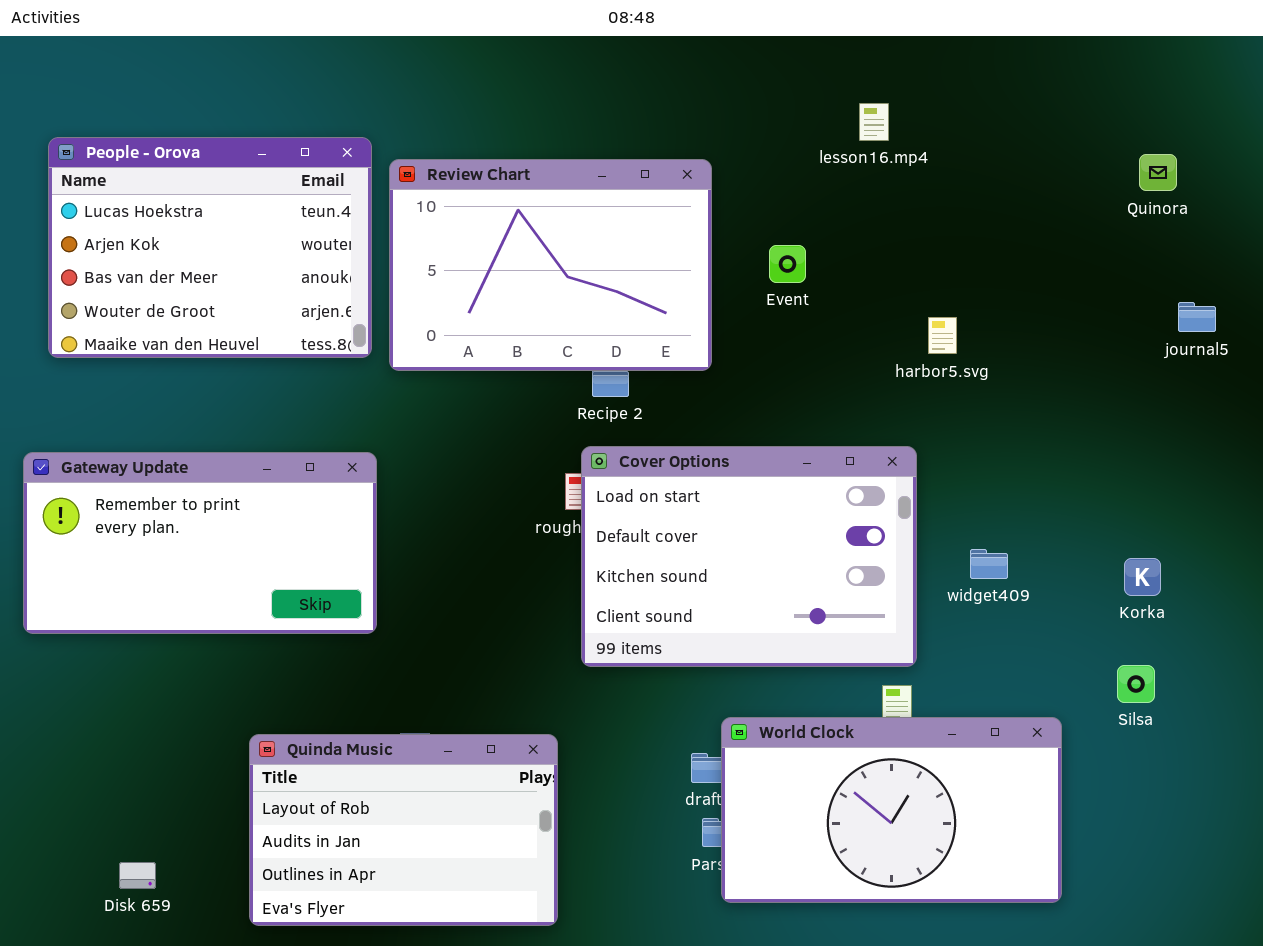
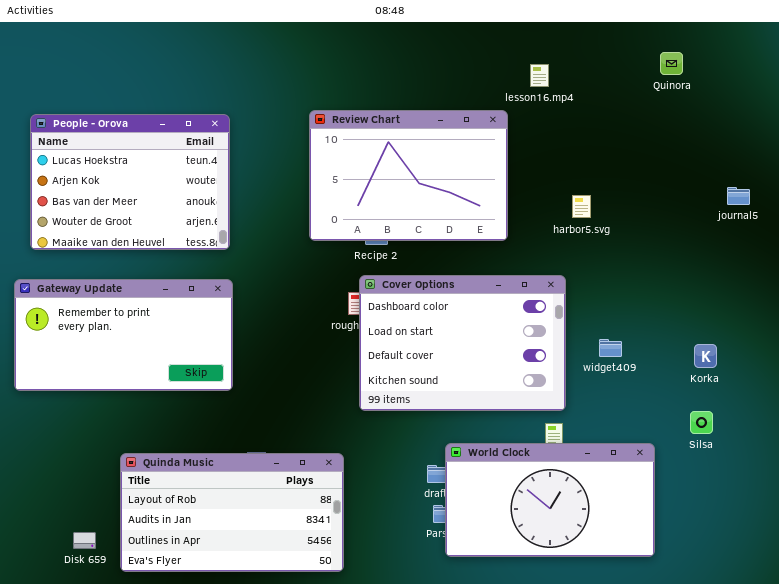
People - Orova: [48,137,372,358] -> [30,114,230,250], moved
Quinora: [1139,154,1177,191] -> [660,52,683,75], moved
Review Chart: [389,159,712,371] -> [309,110,508,241], moved
Cover Options: [581,446,917,667] -> [359,275,566,411], scrolled up 1 row
Quinda Music: [249,734,558,926] -> [120,453,344,572], resized

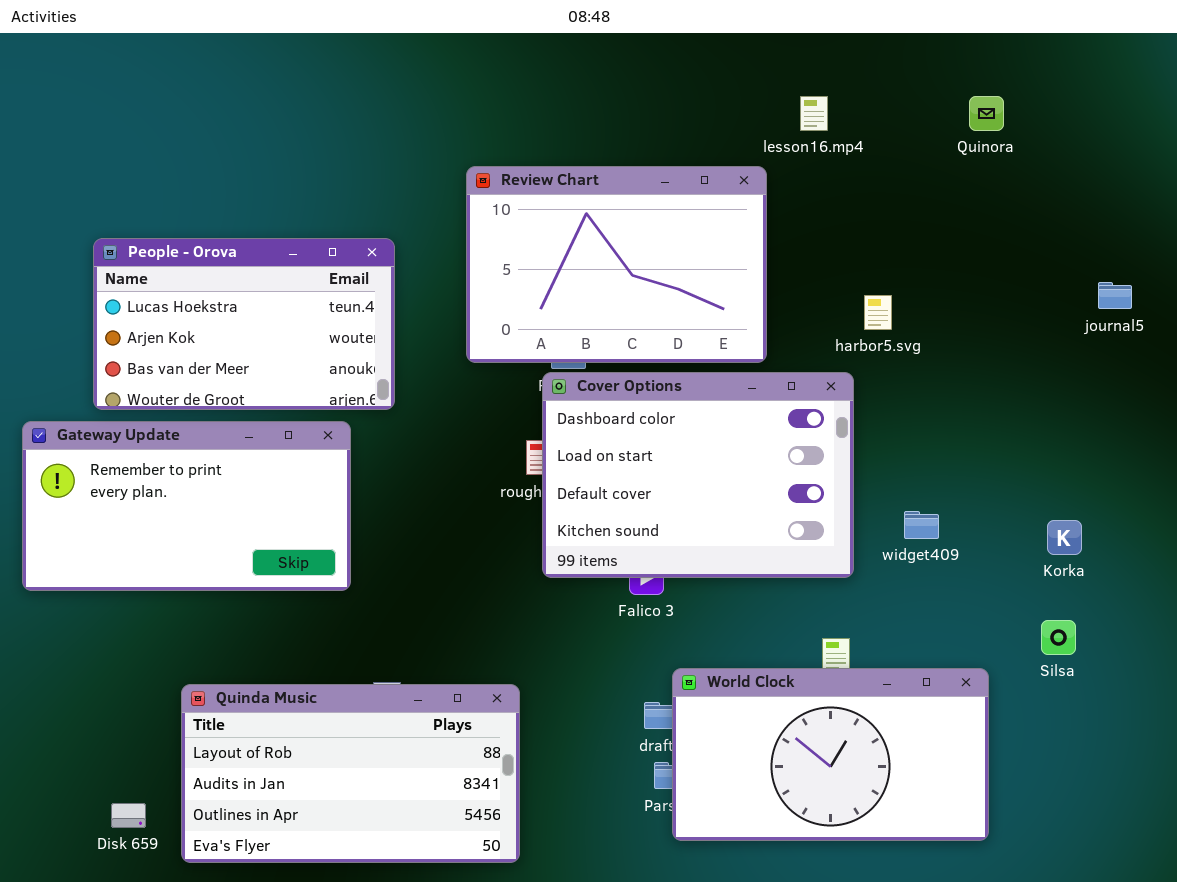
Quinora: [660,52,683,75] -> [969,96,1004,131], moved
People - Orova: [30,114,230,250] -> [93,238,395,410], moved, resized
Cover Options: [359,275,566,411] -> [542,372,854,578], moved

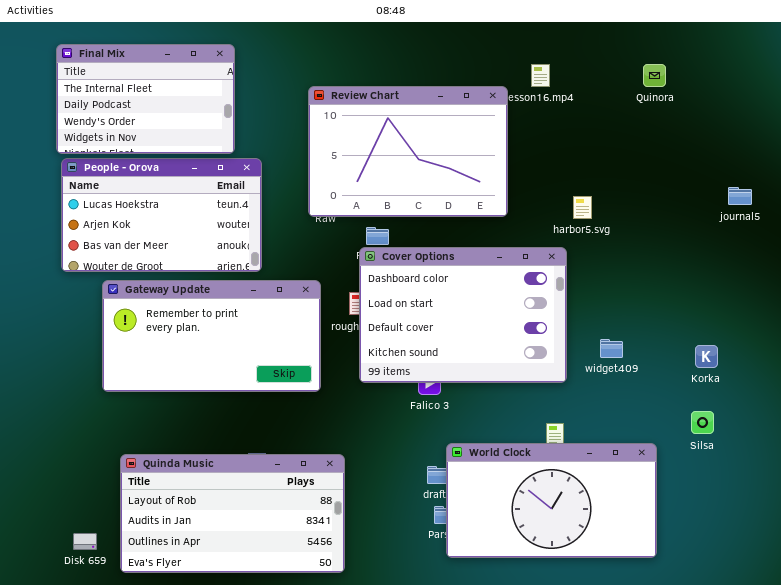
Final Mix: none -> [56,44,235,154], opened
Review Chart: [466,166,767,363] -> [308,86,508,217], moved
Gateway Update: [22,421,351,591] -> [102,280,321,392], moved

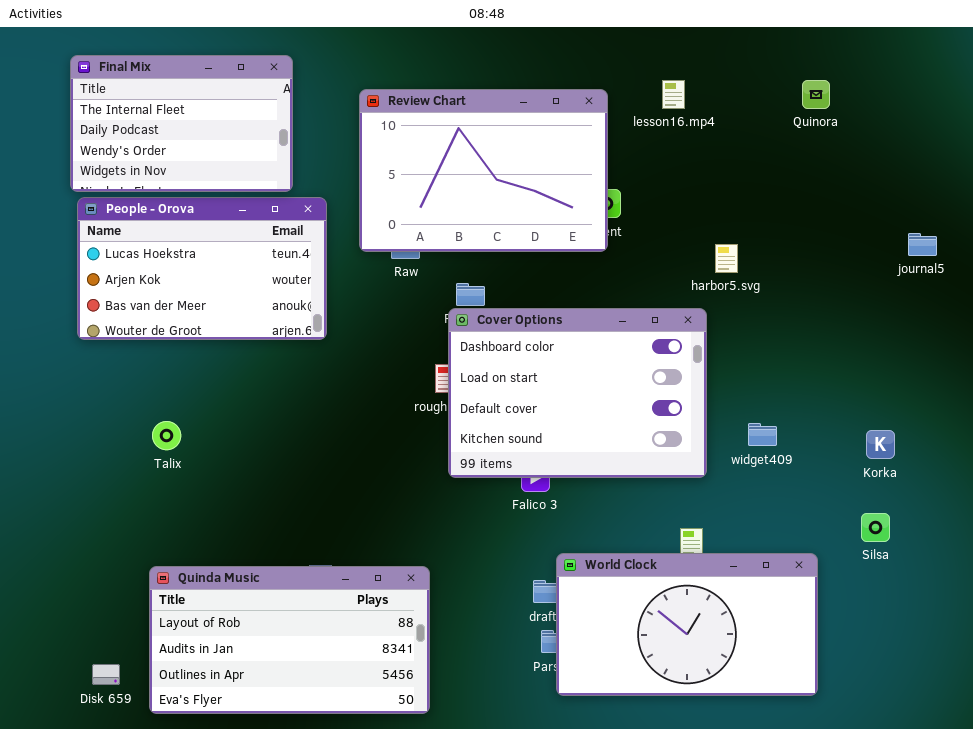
Review Chart: [308,86,508,217] -> [359,89,608,252], moved
Gateway Update: [102,280,321,392] -> none, closed

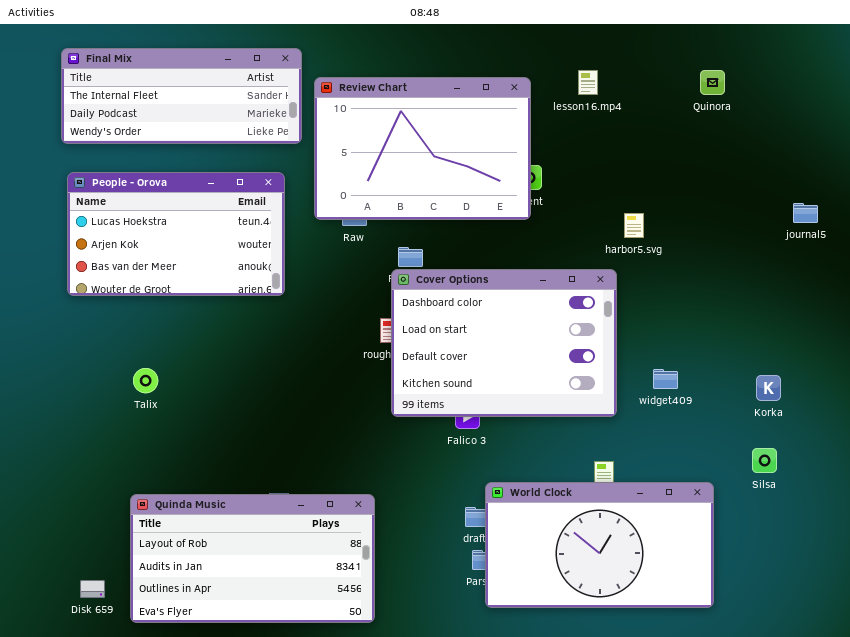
Final Mix: [70,55,293,192] -> [61,48,302,144], resized

